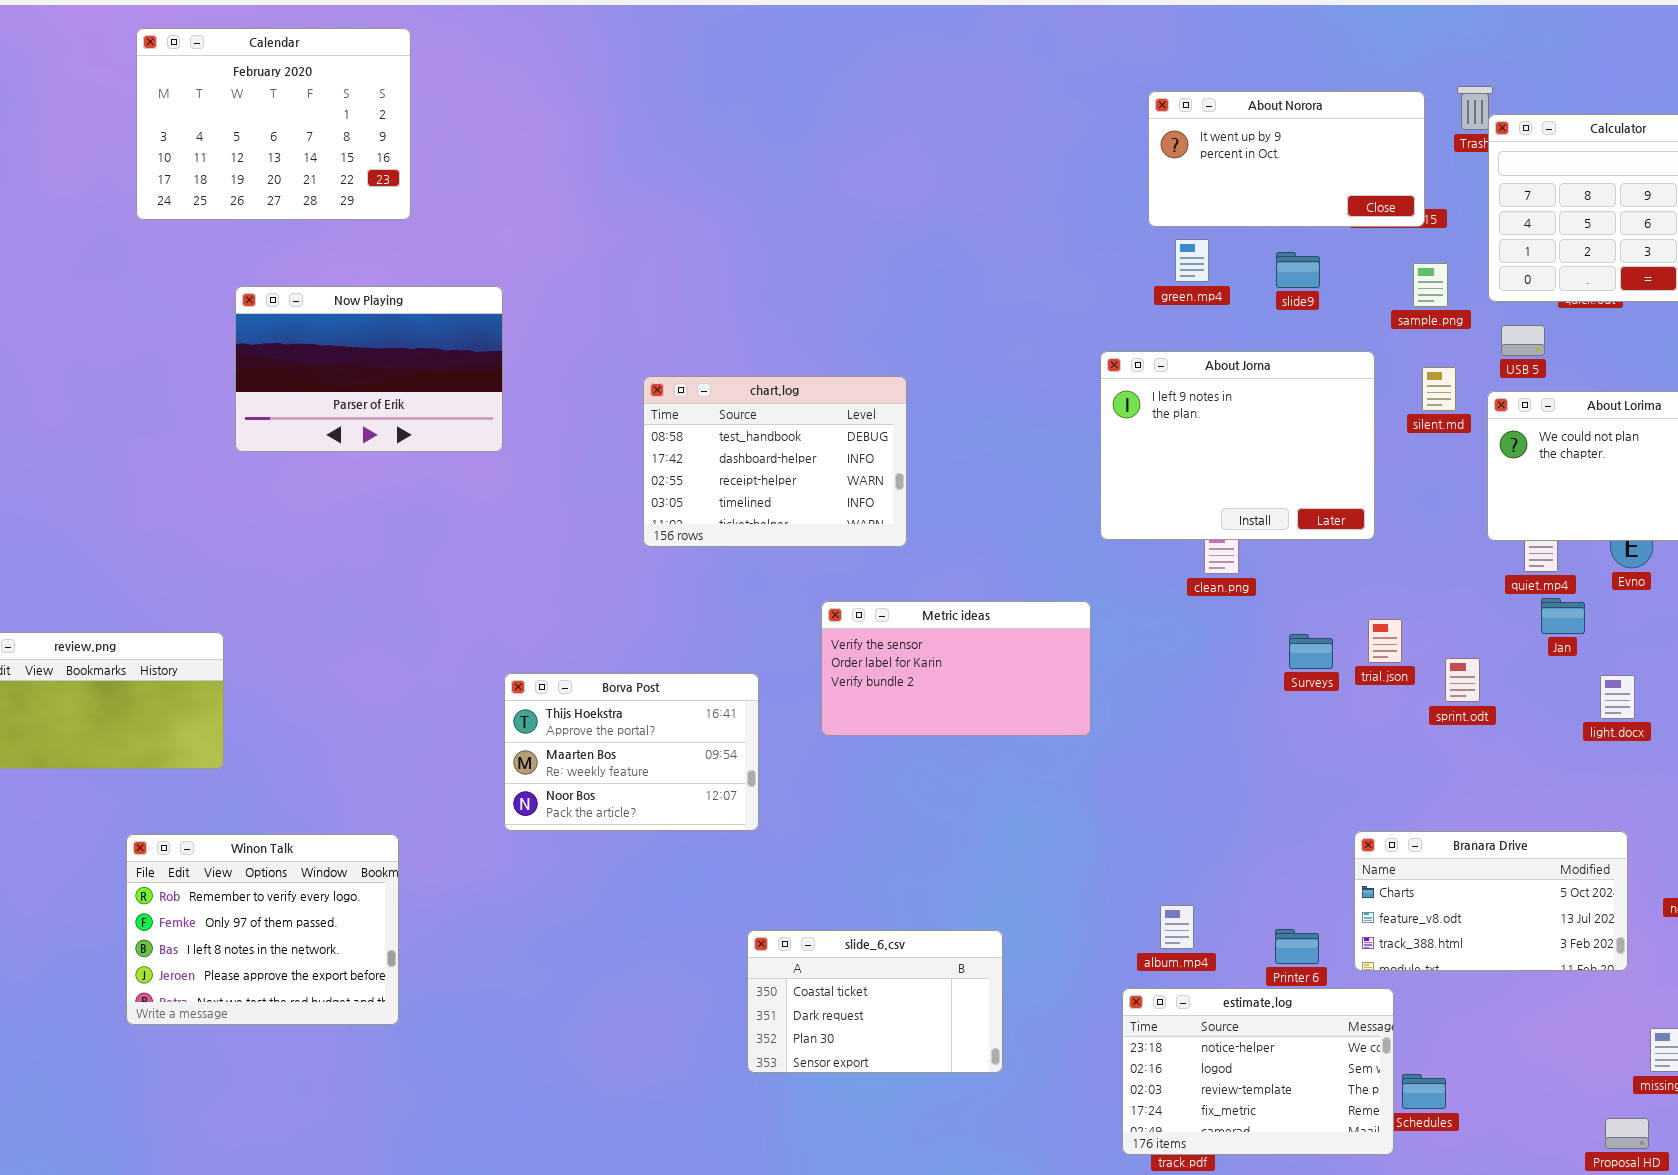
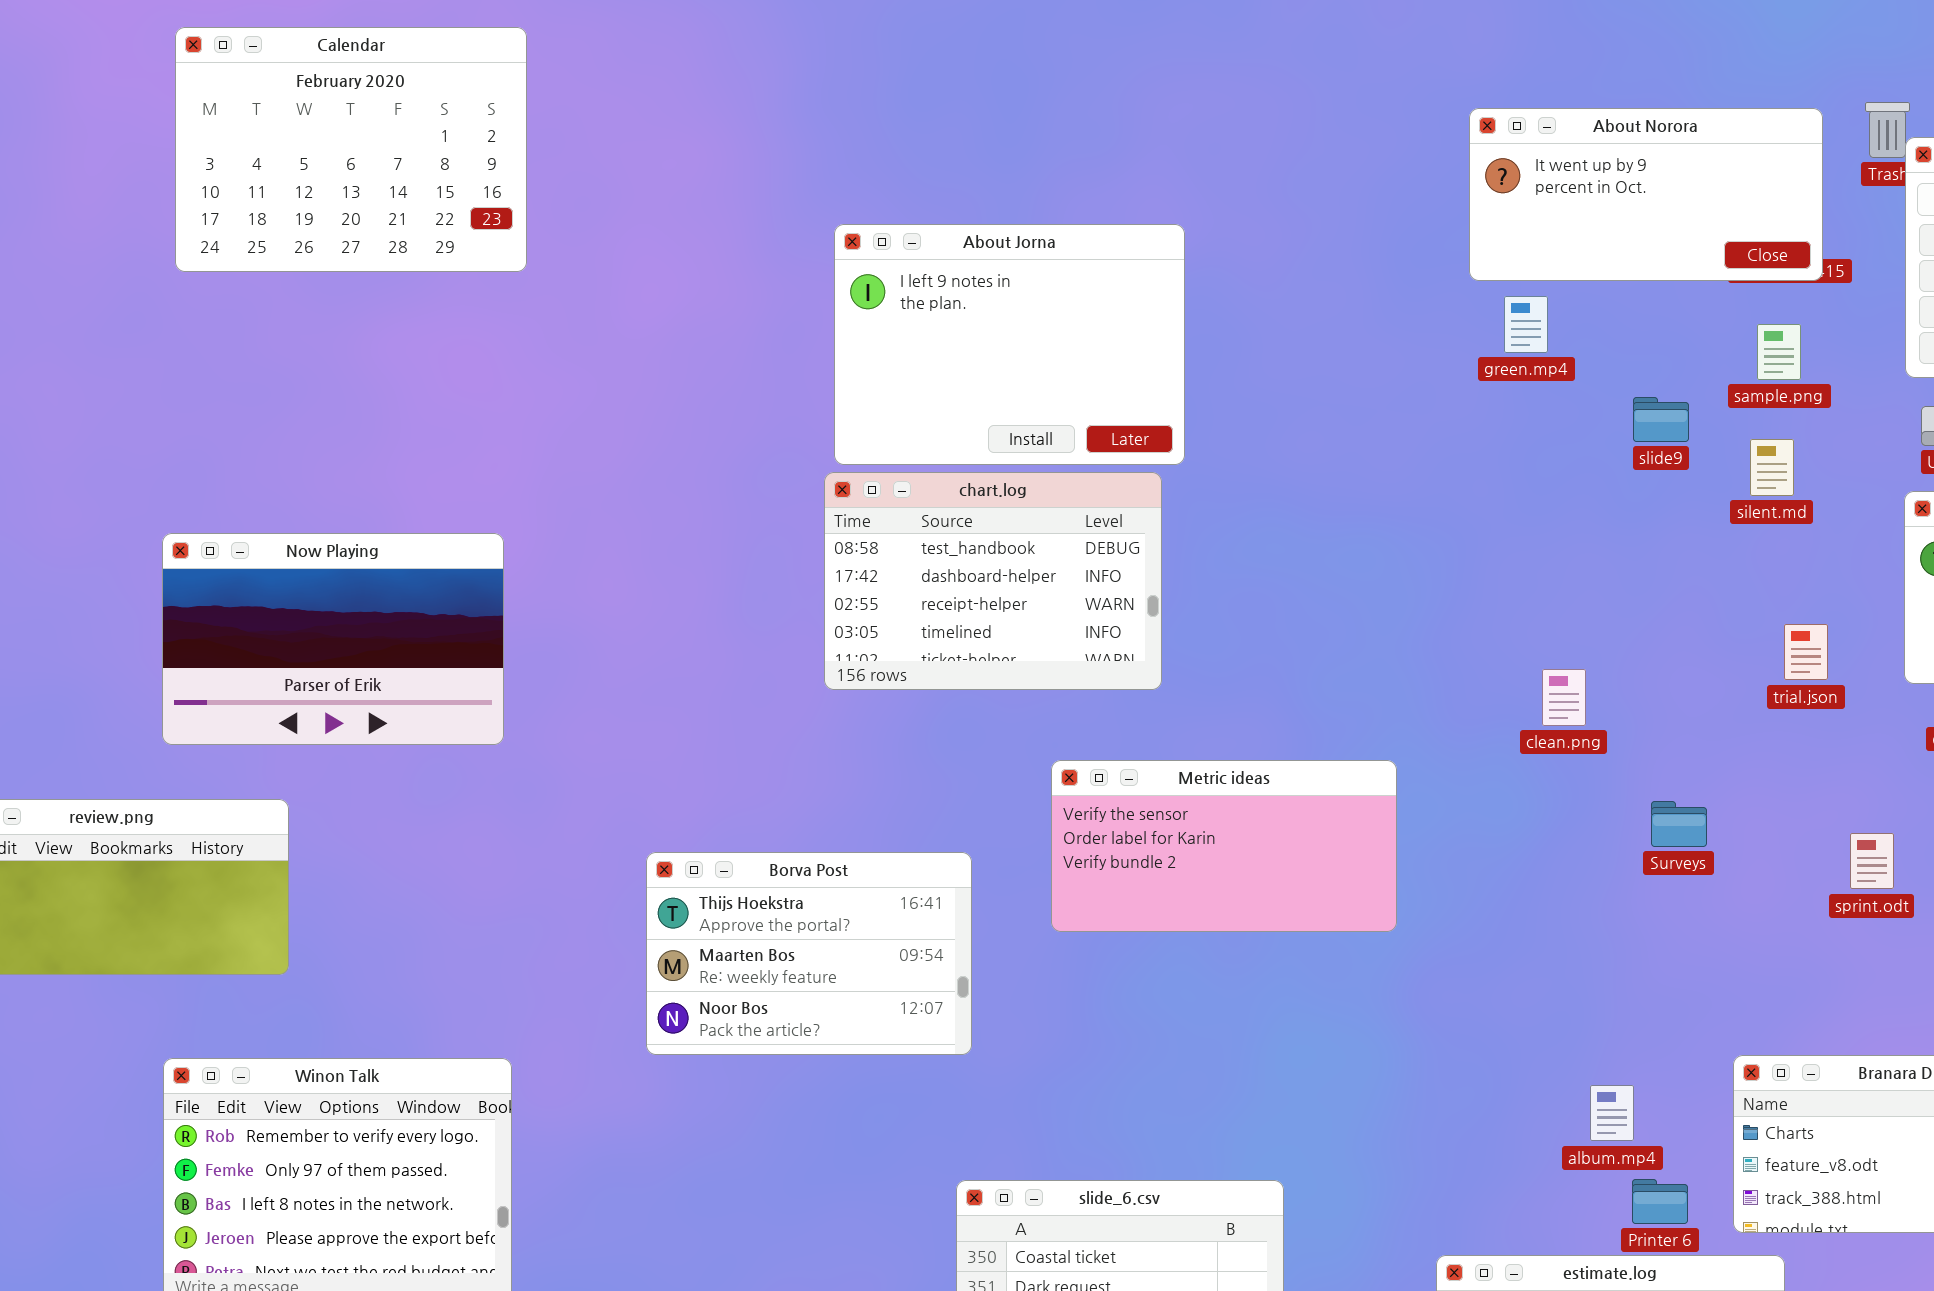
slide9: [1276,252,1320,288] -> [1633,397,1689,442], moved
sample.png: [1413,263,1448,307] -> [1757,324,1801,380], moved
Now Playing: [235,286,503,452] -> [162,533,504,745], moved
About Jorna: [1100,351,1375,540] -> [834,224,1185,465], moved
silent.md: [1422,367,1456,411] -> [1750,439,1794,496], moved
trial.json: [1368,619,1402,663] -> [1784,624,1828,680], moved
album.mp4: [1160,905,1194,949] -> [1590,1085,1634,1141], moved

